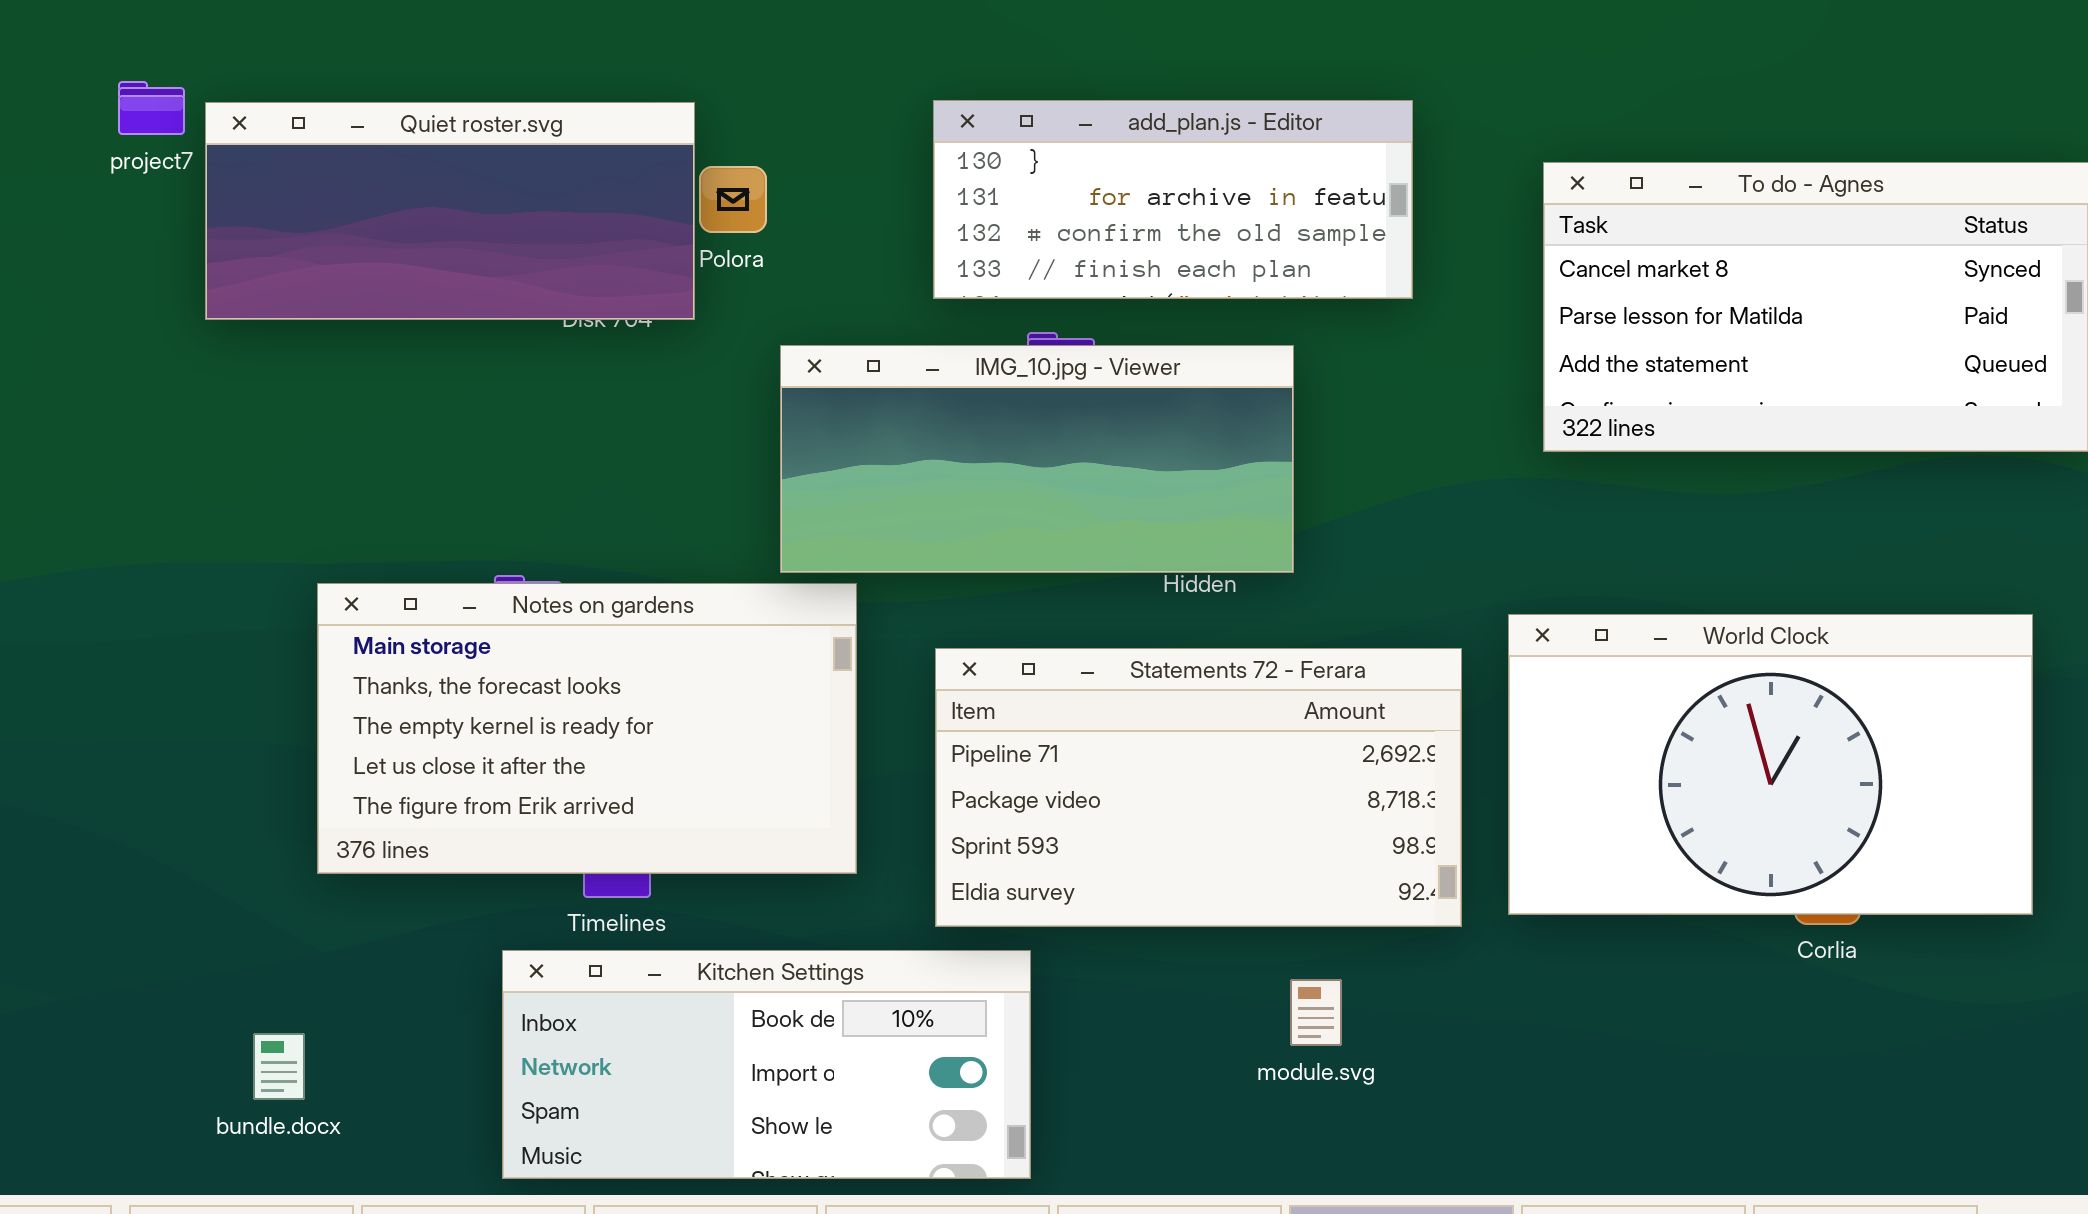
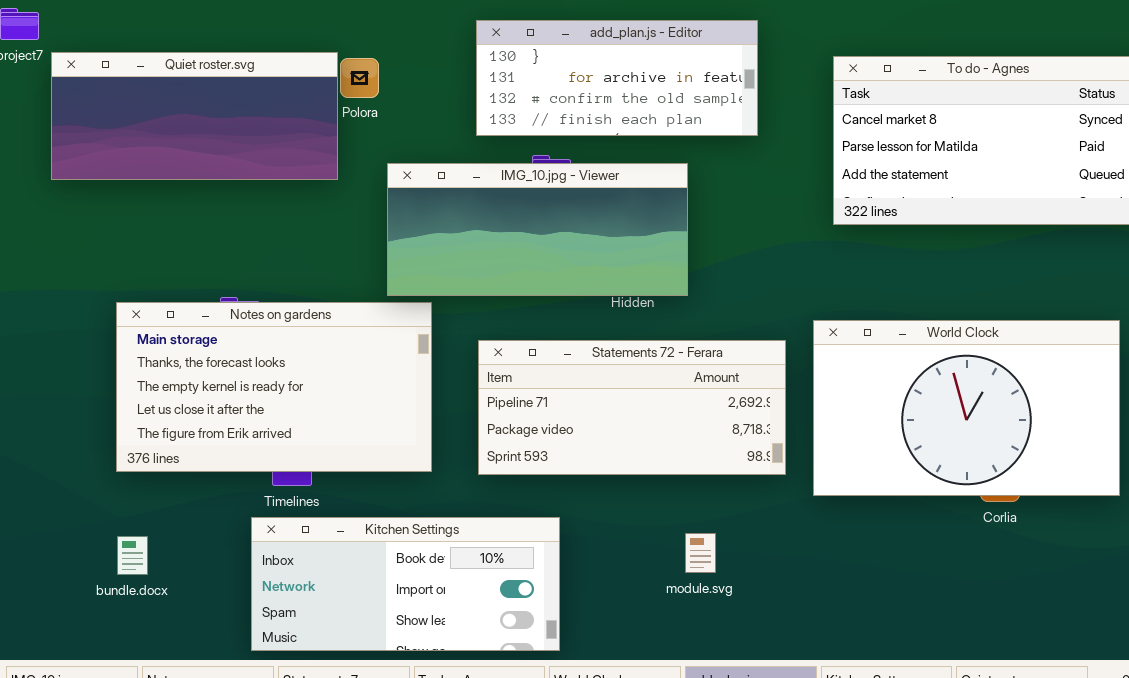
Quiet roster.svg: [205,102,695,320] -> [51,52,338,180], moved
Statements 72 - Ferara: [935,648,1462,927] -> [478,340,786,475], resized
Kitchen Settings: [502,950,1031,1179] -> [251,517,560,651], moved
bundle.docx: [253,1033,305,1100] -> [117,536,148,575], moved

